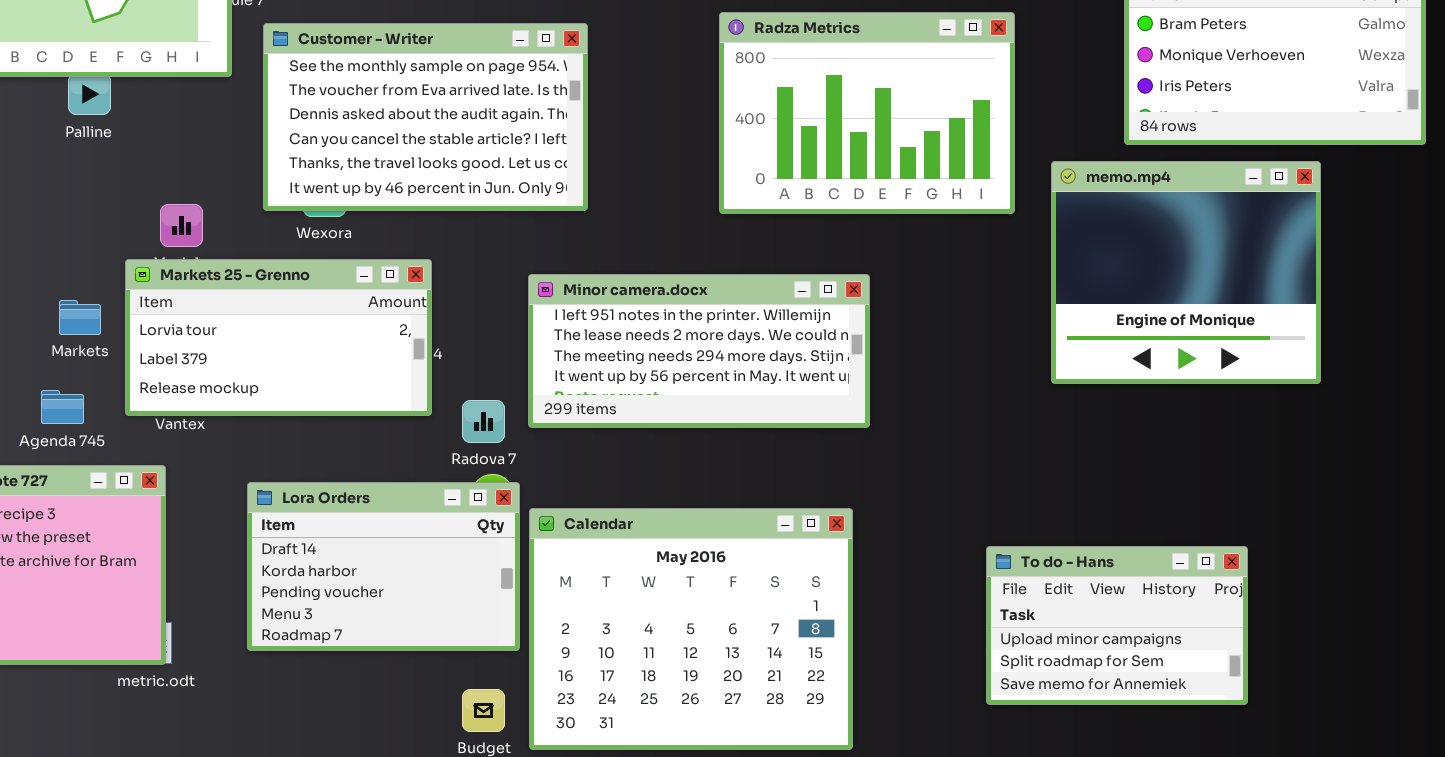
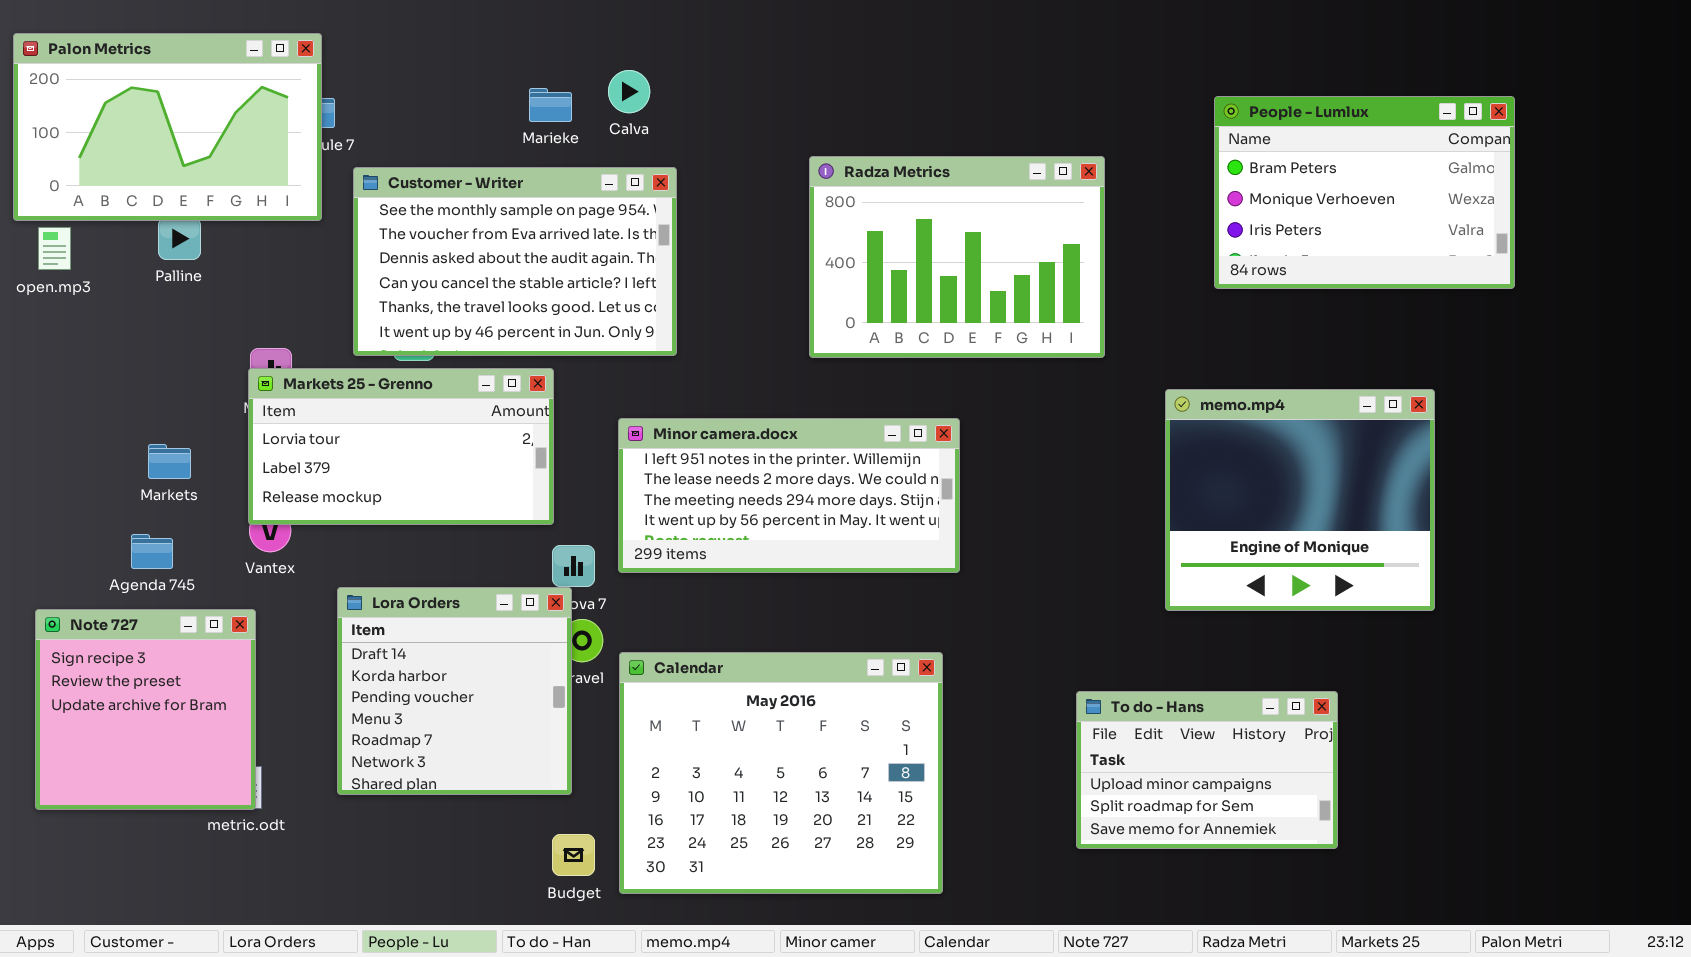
memo.mp4: [1051,161,1321,384] -> [1165,389,1435,611], moved
Markets 25 - Grenno: [125,259,432,416] -> [248,368,554,525], moved
Lora Orders: [247,482,520,651] -> [337,587,572,795], resized

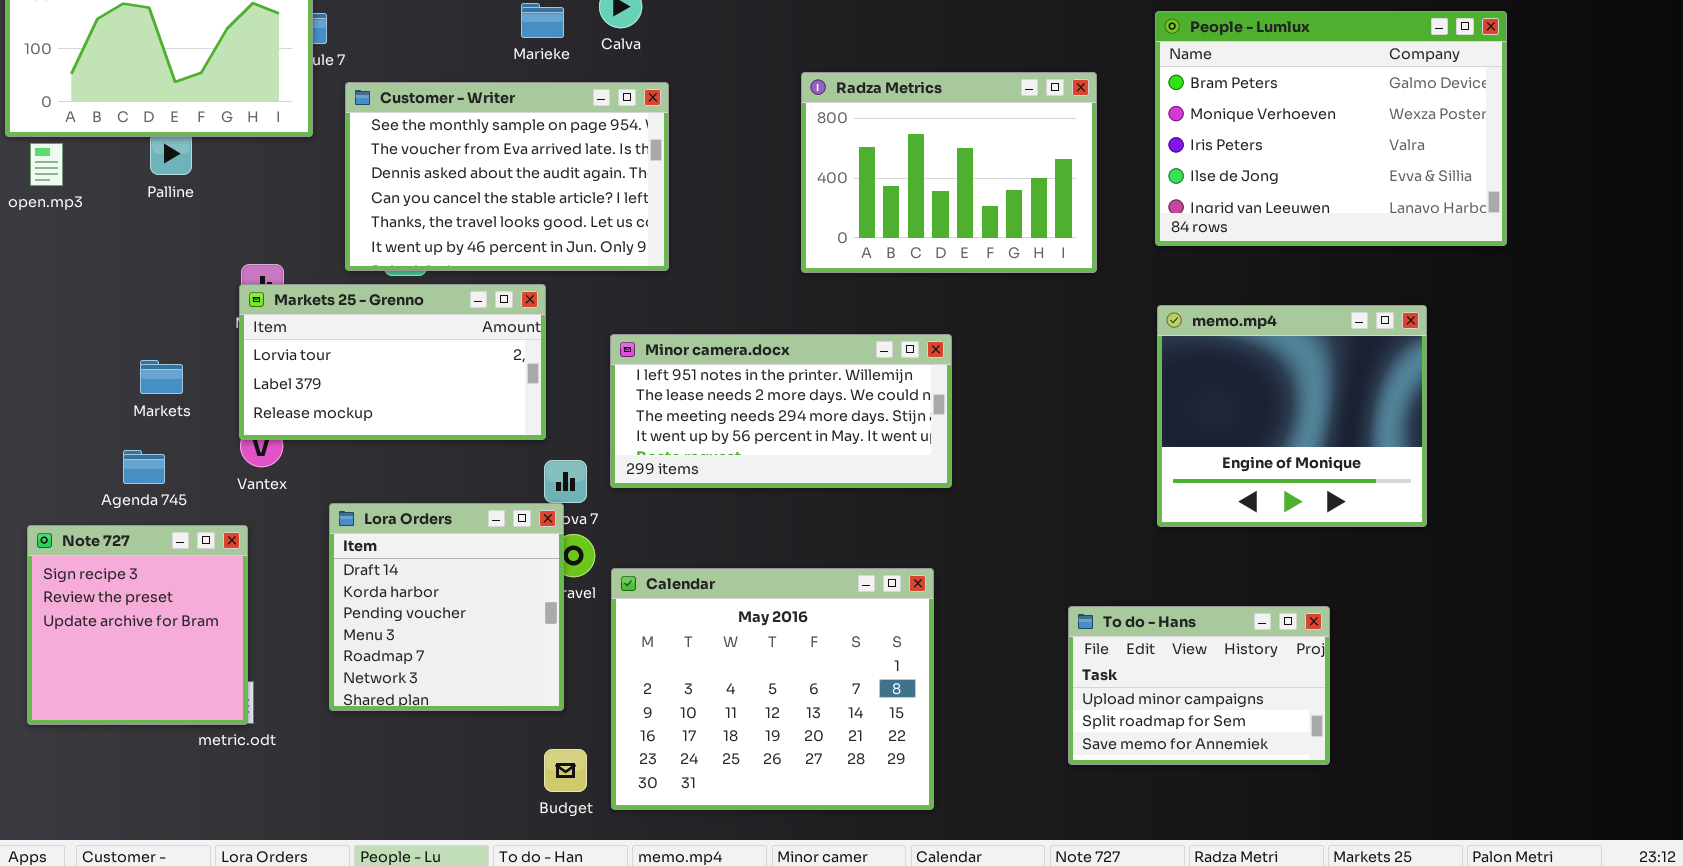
People - Lumlux: [1214,96,1515,289] -> [1155,11,1507,246], resized

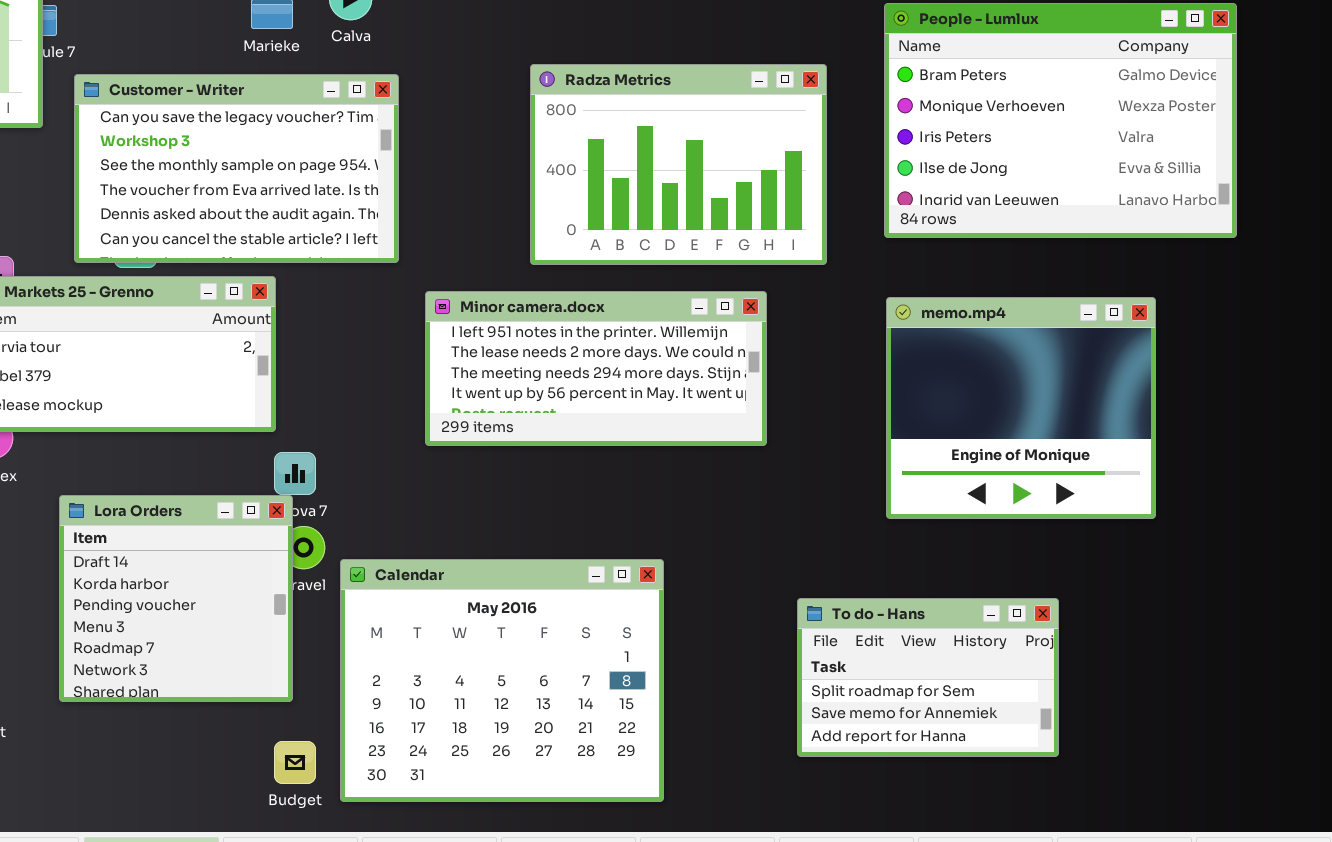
Customer - Writer: [345,82,669,271] -> [74,74,399,263], scrolled up 2 rows
Minor camera.docx: [610,334,952,488] -> [425,291,767,446], moved
To do - Hans: [1068,606,1330,765] -> [797,598,1059,757], scrolled down 1 row

